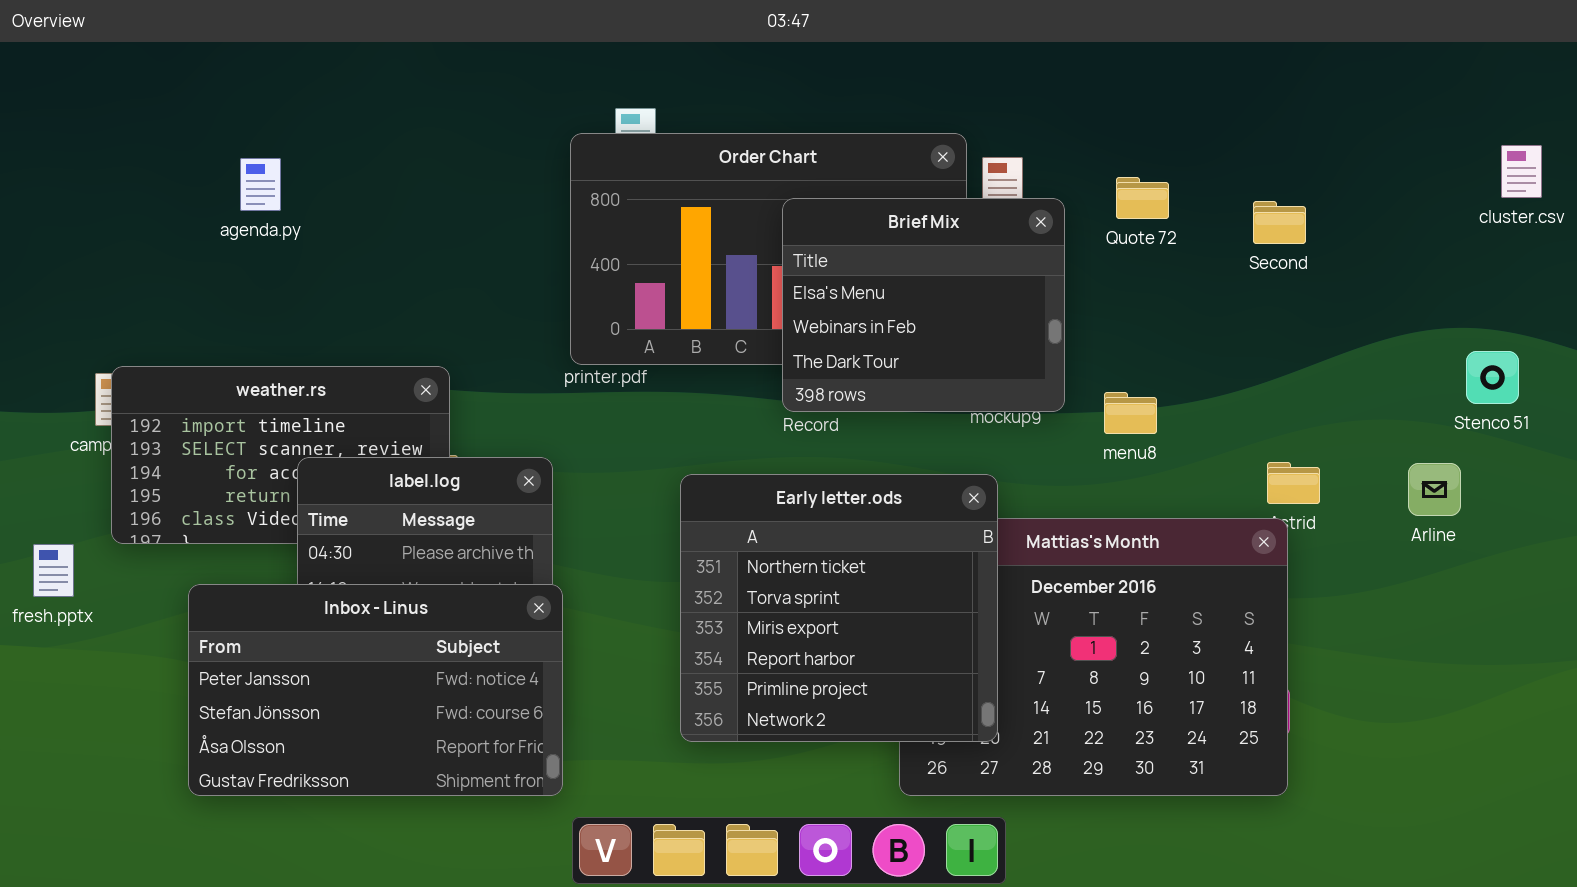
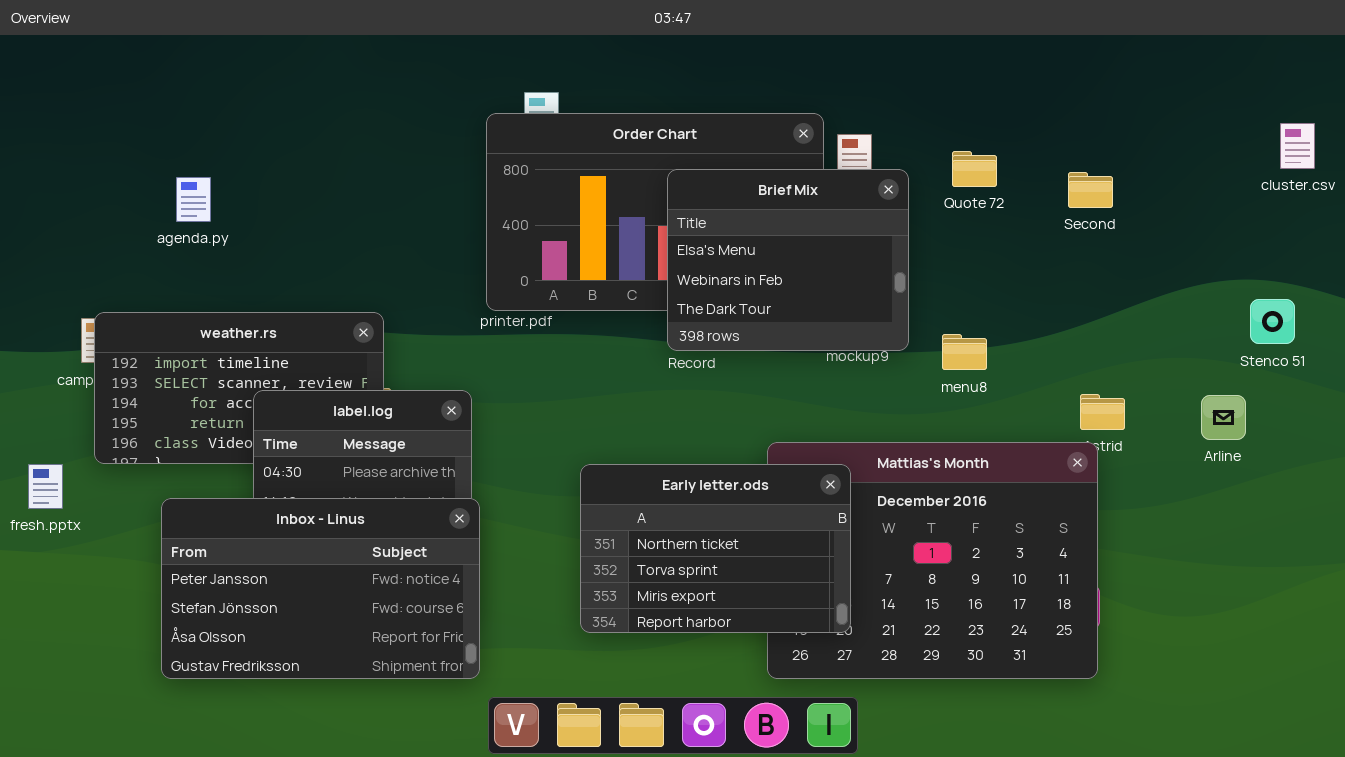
agenda.py: [240,158,281,211] -> [176,177,211,222], moved
Early letter.ods: [680,474,998,742] -> [580,464,851,633], resized

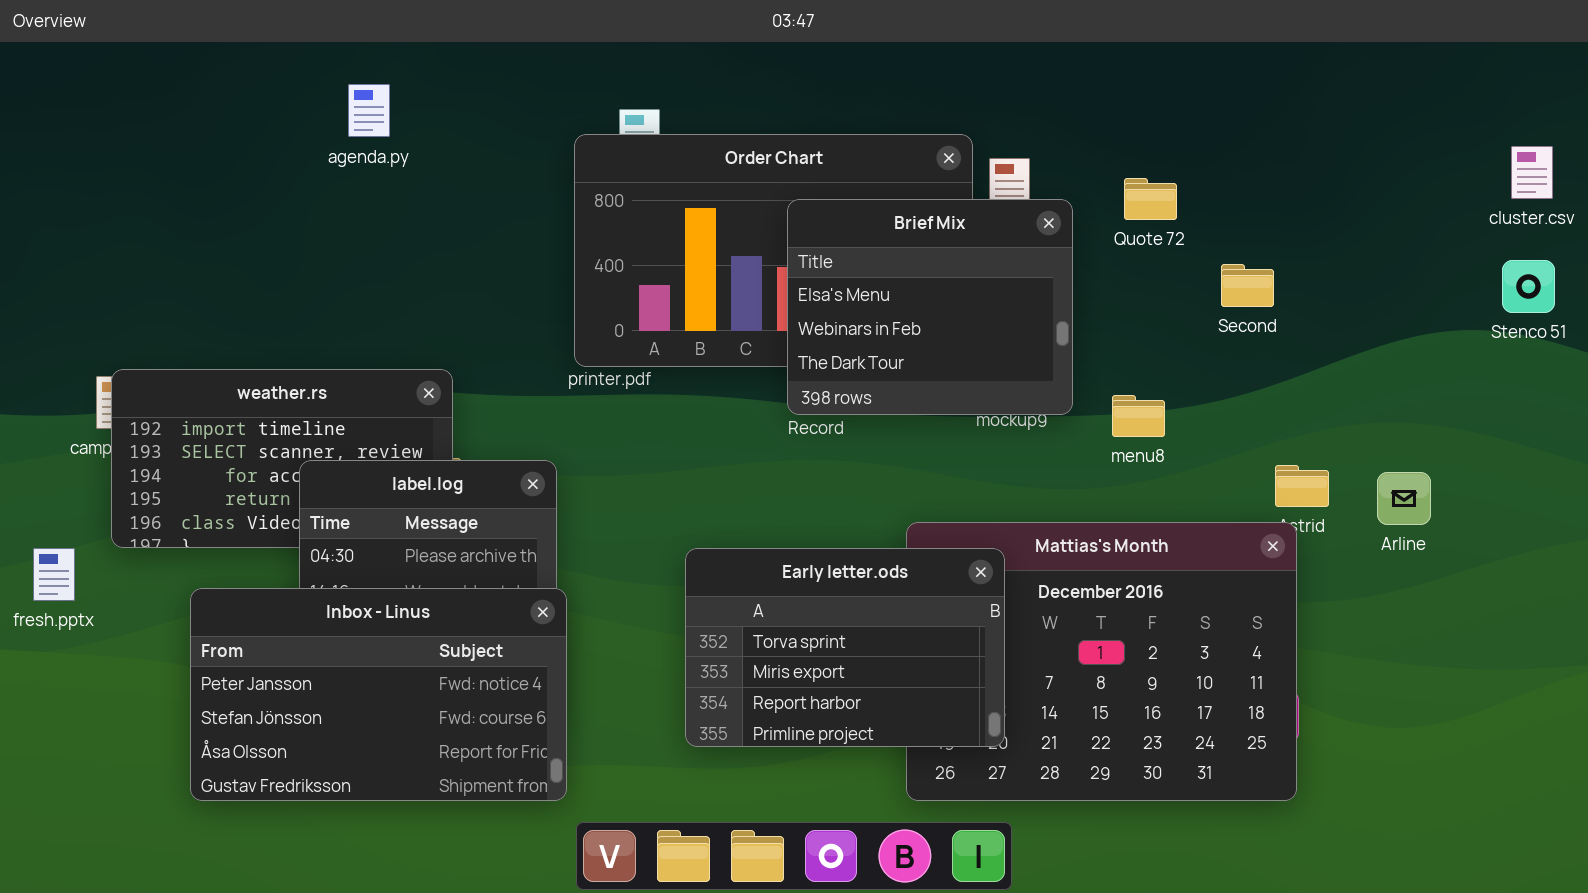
Second: [1068,172,1113,208] -> [1221,264,1274,307], moved
agenda.py: [176,177,211,222] -> [348,84,390,137], moved
Stenco 51: [1250,299,1295,344] -> [1502,260,1555,313], moved
Arline: [1201,395,1246,440] -> [1377,472,1431,525], moved
Early letter.ods: [580,464,851,633] -> [685,548,1005,747], scrolled down 1 row

